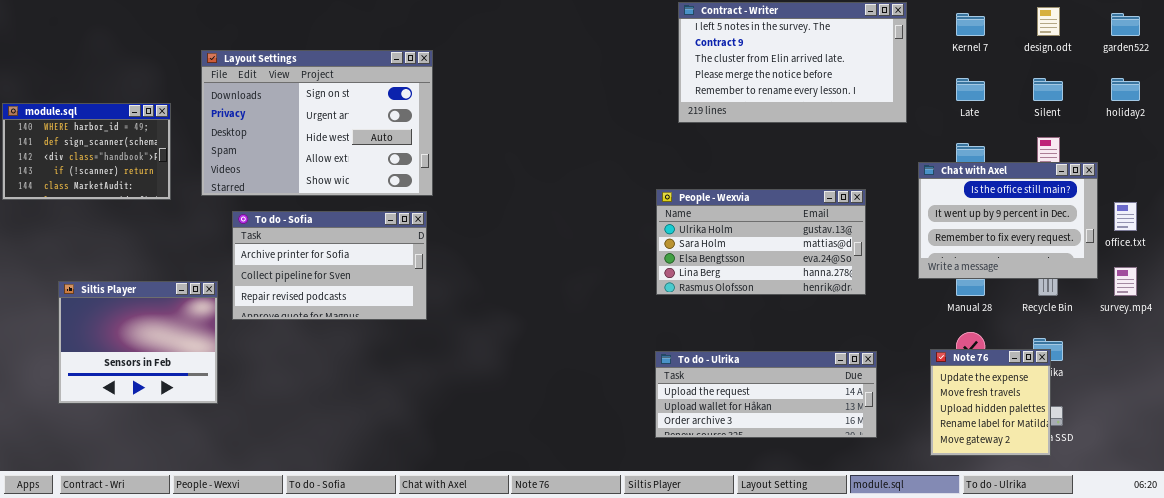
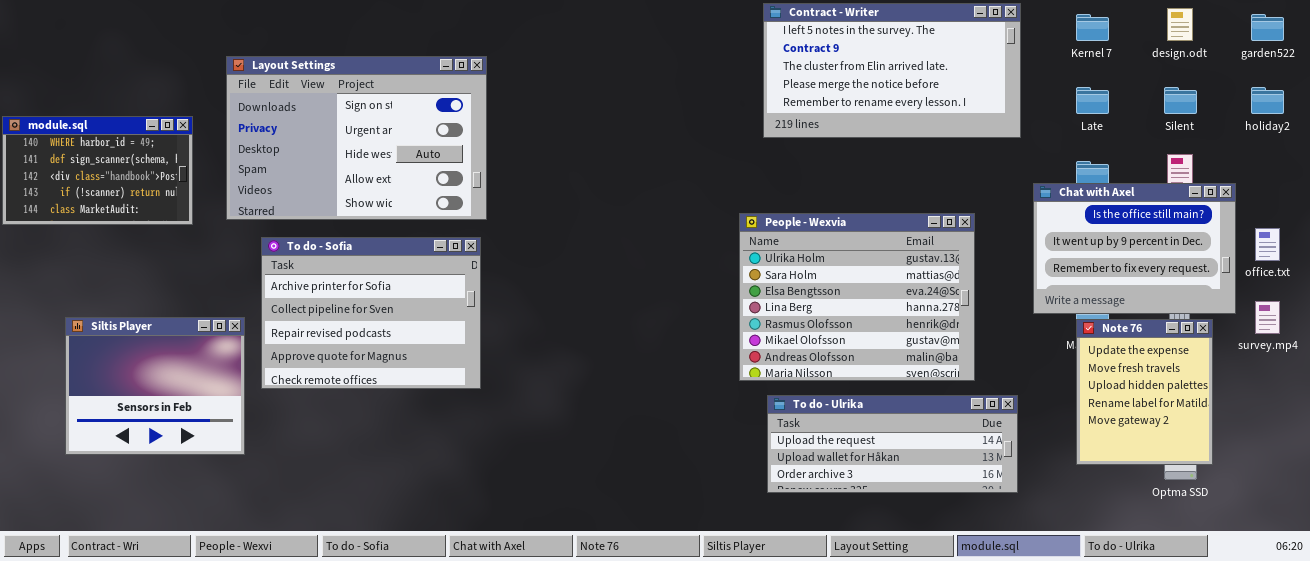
People - Wexvia: [656,189,866,295] -> [739,213,975,381], resized
To do - Sofia: [232,211,427,320] -> [261,237,481,389], resized
Note 76: [930,349,1051,456] -> [1076,319,1213,465], moved, resized
To do - Ulrika: [655,351,877,438] -> [767,395,1018,493], moved

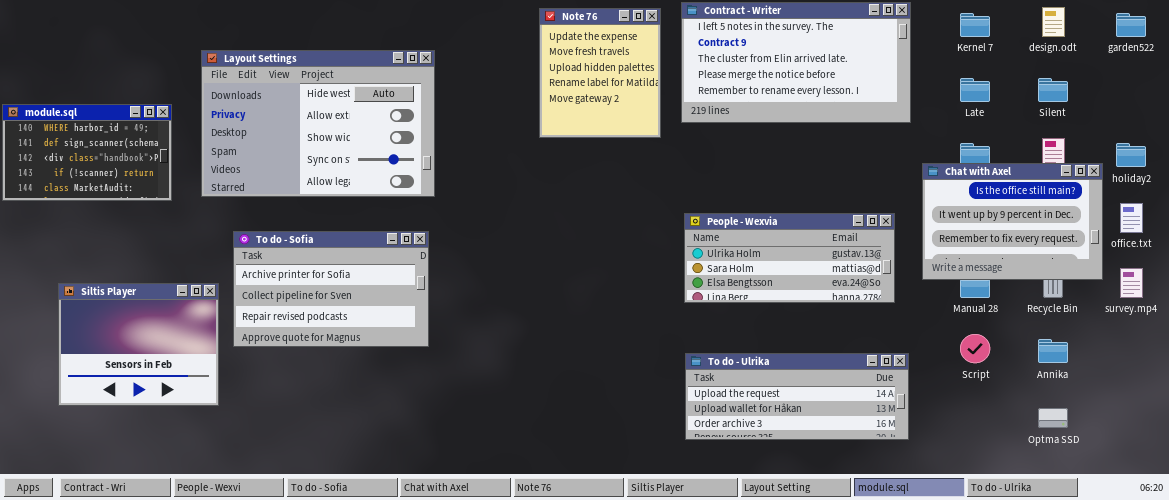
Layout Settings: [226,56,487,220] -> [201,50,435,197], scrolled down 2 rows
holiday2: [1251,87,1284,114] -> [1116,143,1146,167], moved
People - Wexvia: [739,213,975,381] -> [684,213,895,303], moved, resized
To do - Sofia: [261,237,481,389] -> [233,231,429,347], resized
Note 76: [1076,319,1213,465] -> [539,8,661,138], moved

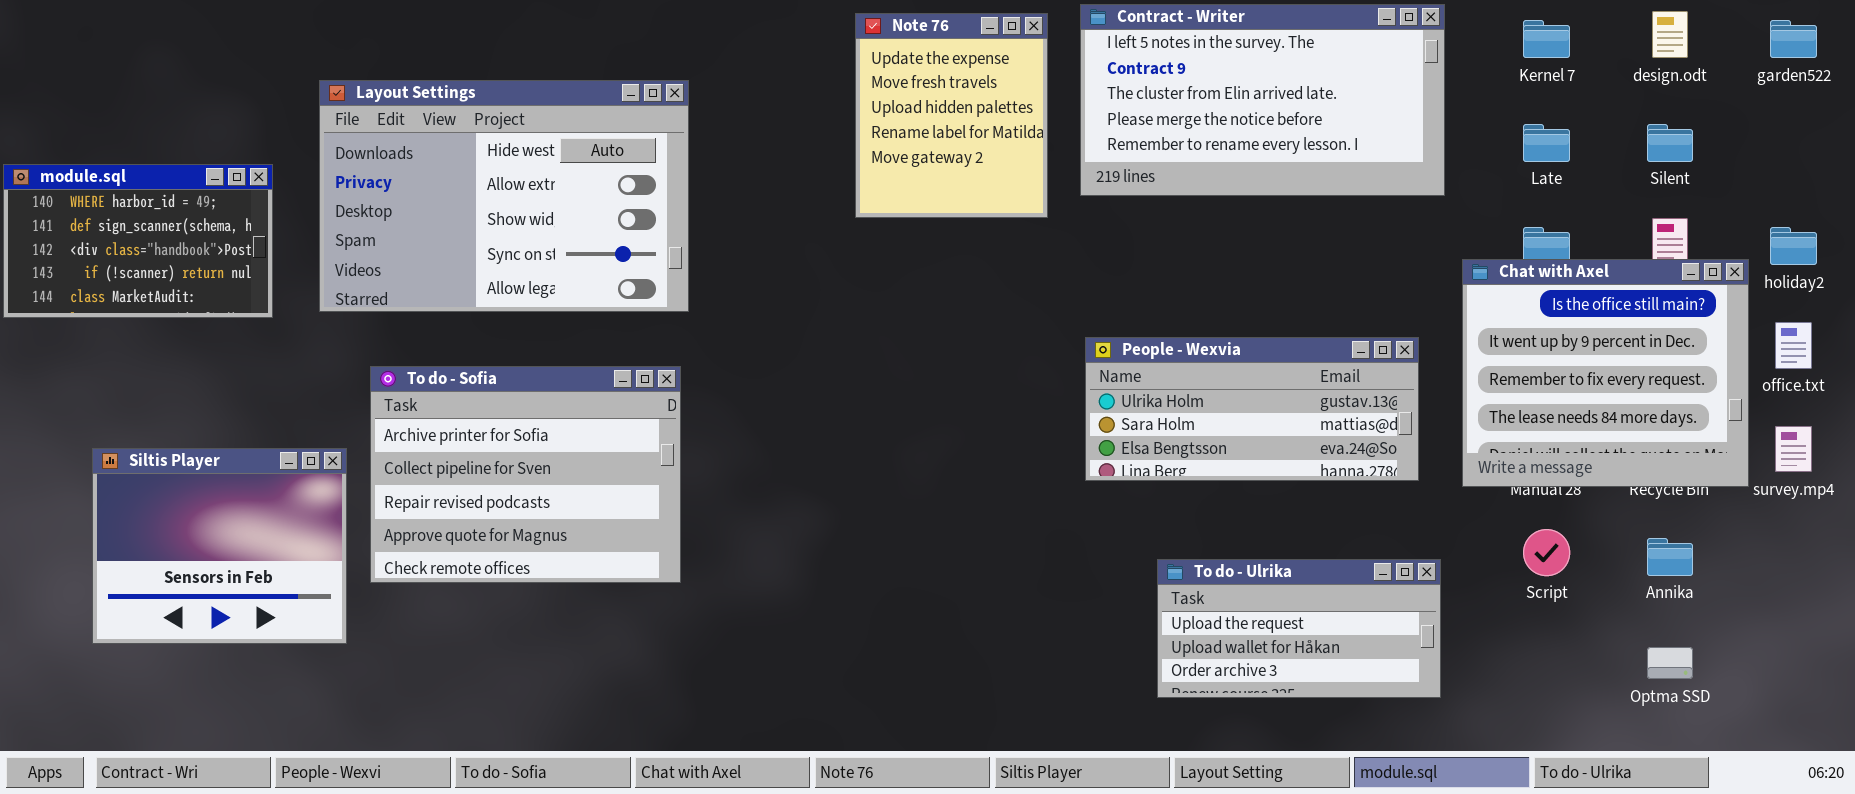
Chat with Axel: [922,163,1103,280] -> [1462,259,1749,487], resized
To do - Sofia: [233,231,429,347] -> [370,366,681,583], resized
To do - Ulrika: [685,353,909,440] -> [1157,559,1441,698], resized

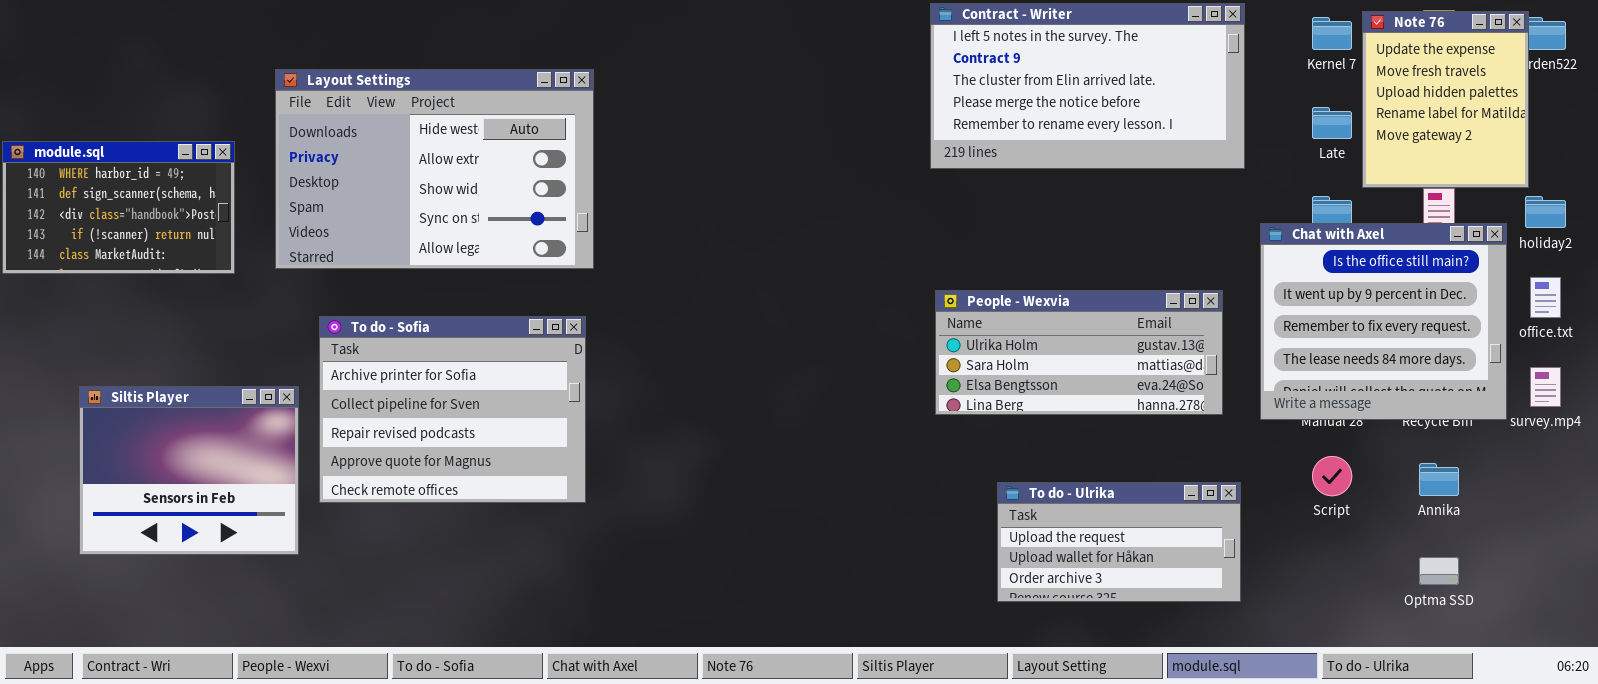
Note 76: [855,13,1048,218] -> [1362,11,1529,188], moved

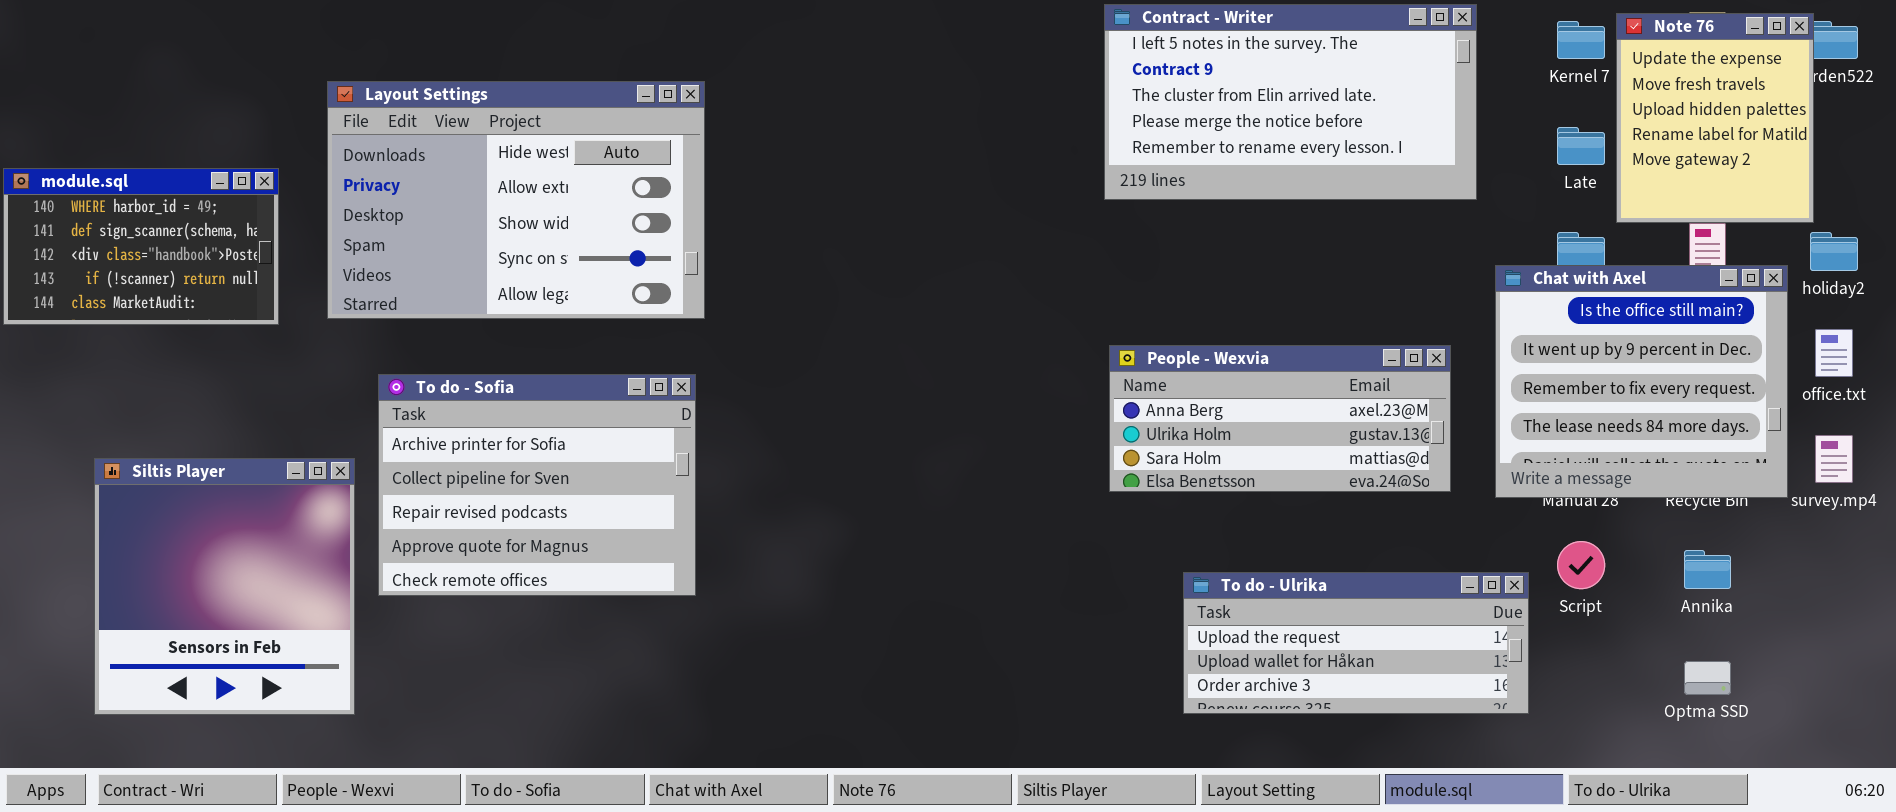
People - Wexvia: [935,290,1223,415] -> [1109,345,1451,492], scrolled up 1 row
Siltis Player: [79,386,299,555] -> [94,458,355,715], resized
To do - Ulrika: [997,482,1241,602] -> [1183,572,1529,714], resized

